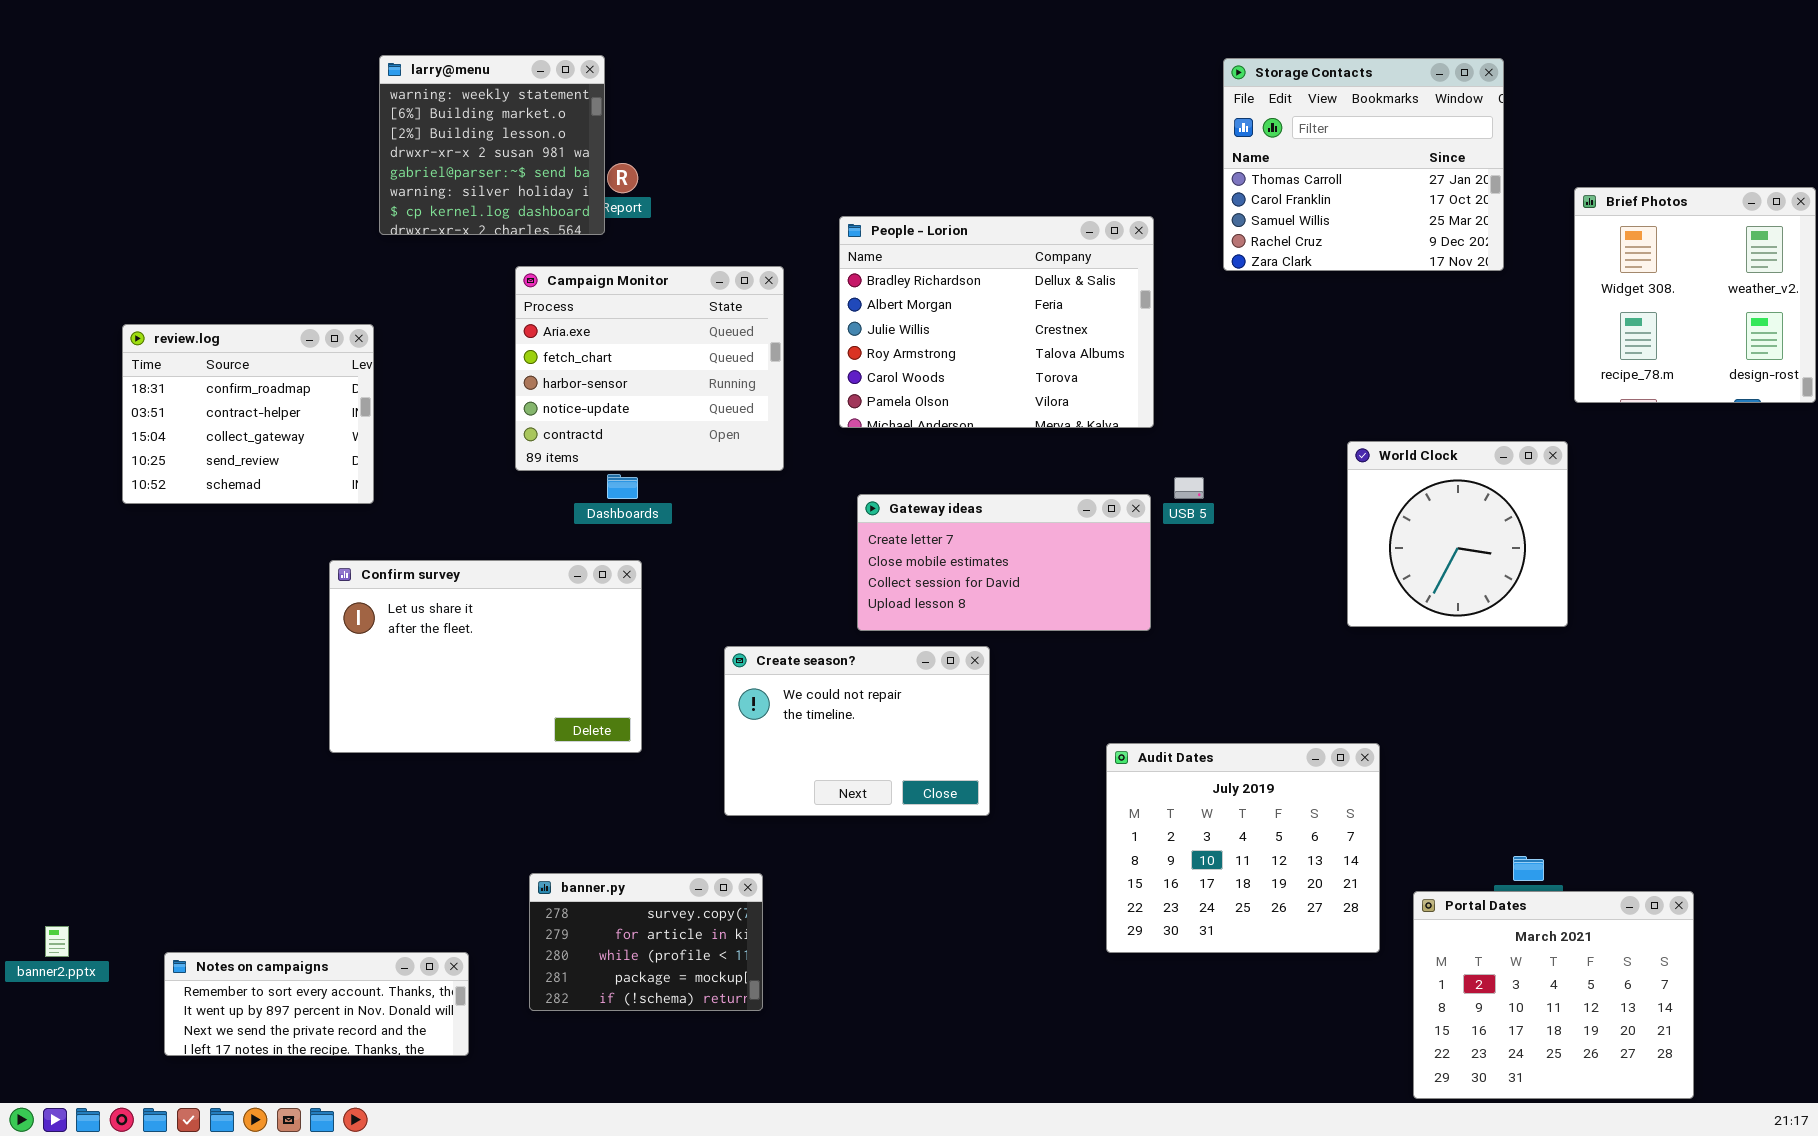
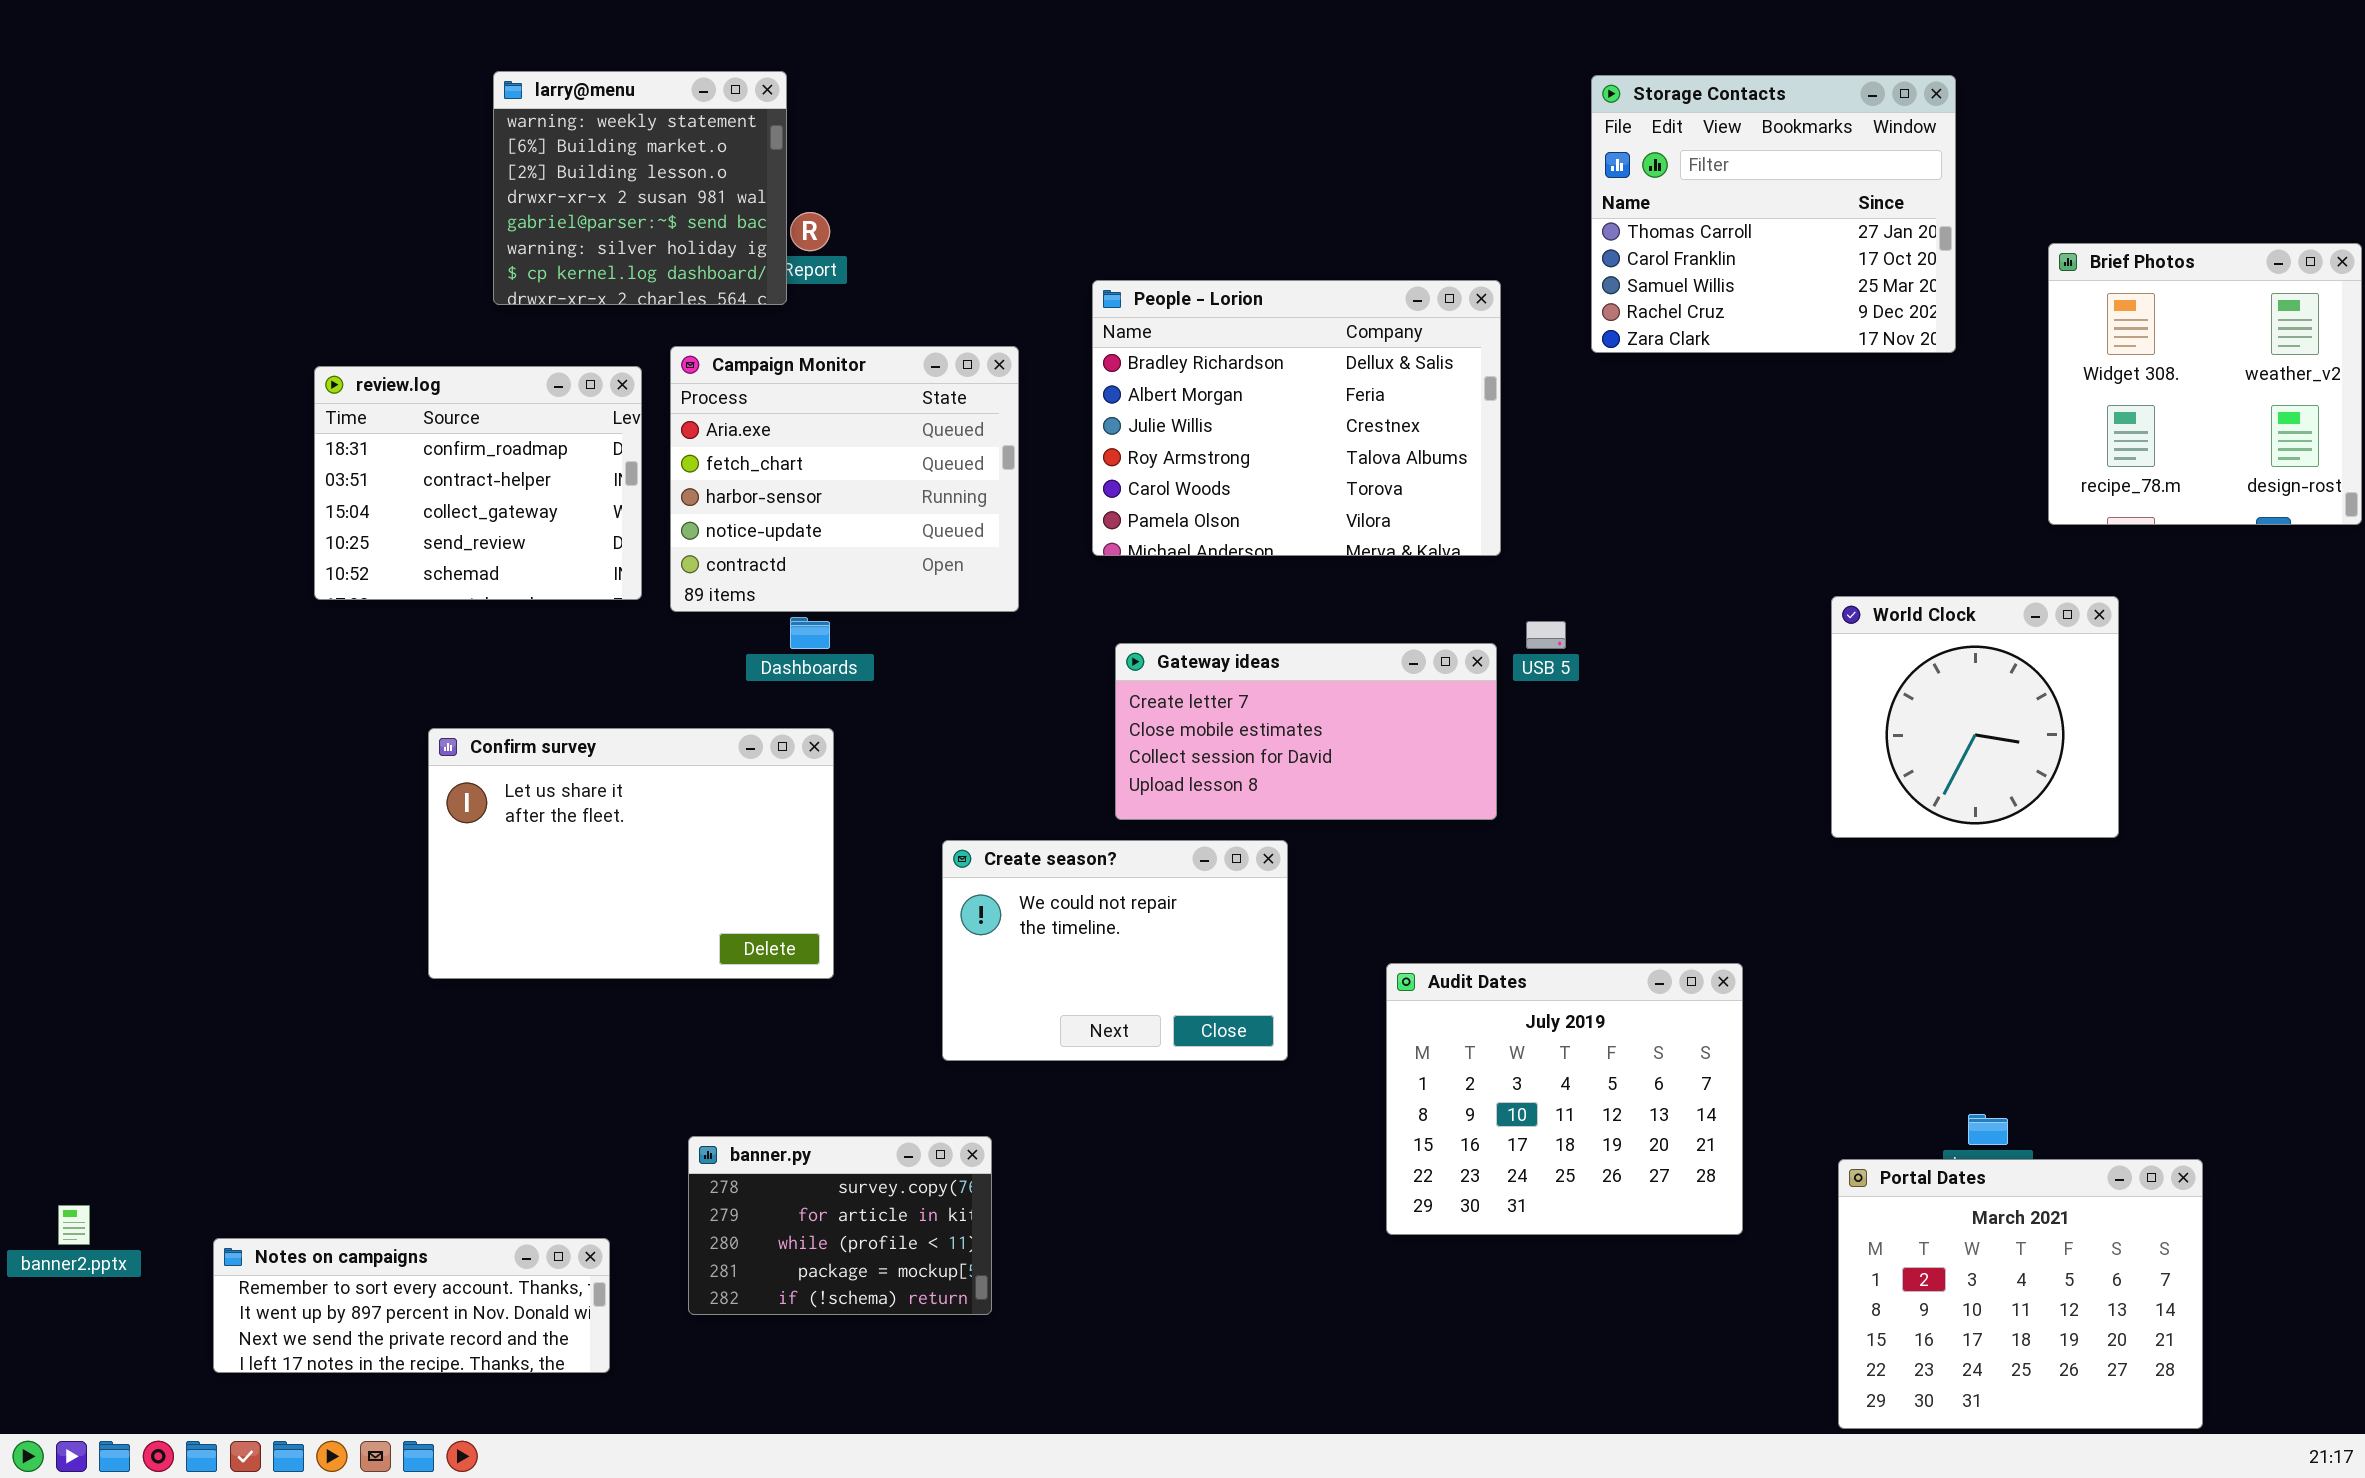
review.log: [122,324,374,504] -> [314,366,642,600], moved
World Clock: [1347,441,1568,627] -> [1831,596,2119,838], moved
Audit Dates: [1106,743,1380,953] -> [1386,963,1743,1235], moved

